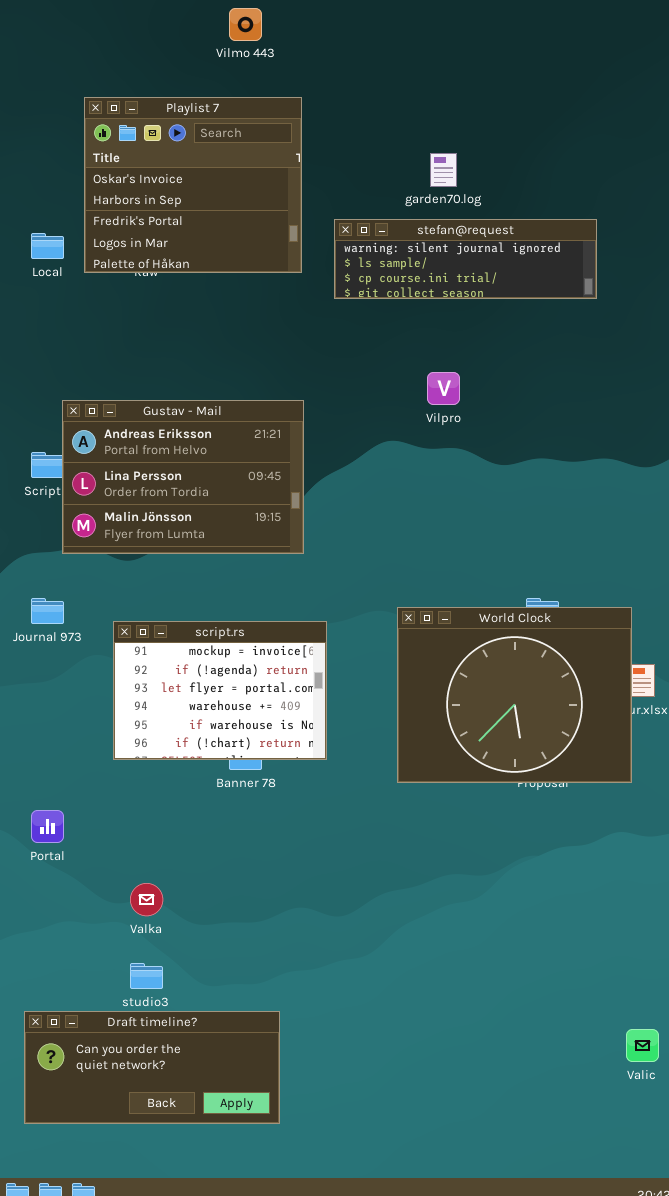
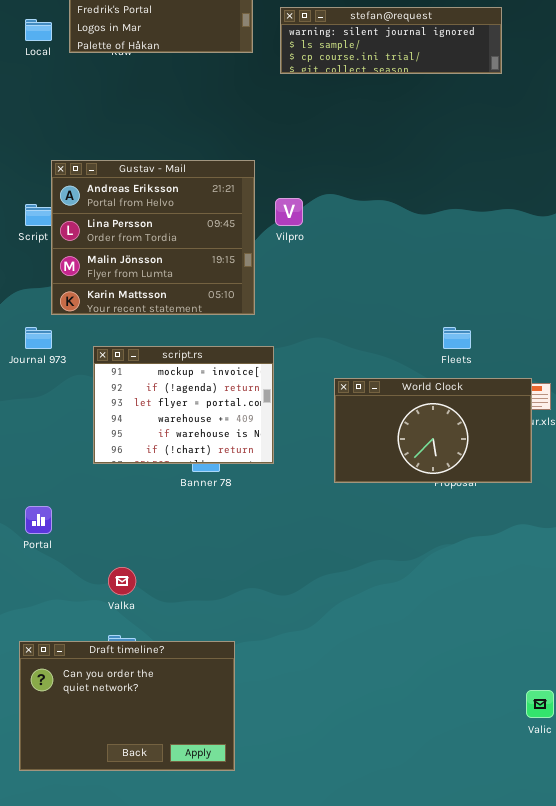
Vilpro: [427,372,460,405] -> [275,198,303,226], moved
Gustav - Mail: [62,400,304,554] -> [51,160,255,315], resized
World Clock: [397,607,632,783] -> [334,378,532,483], resized
Draft timeline?: [24,1011,280,1124] -> [19,641,235,771], resized

